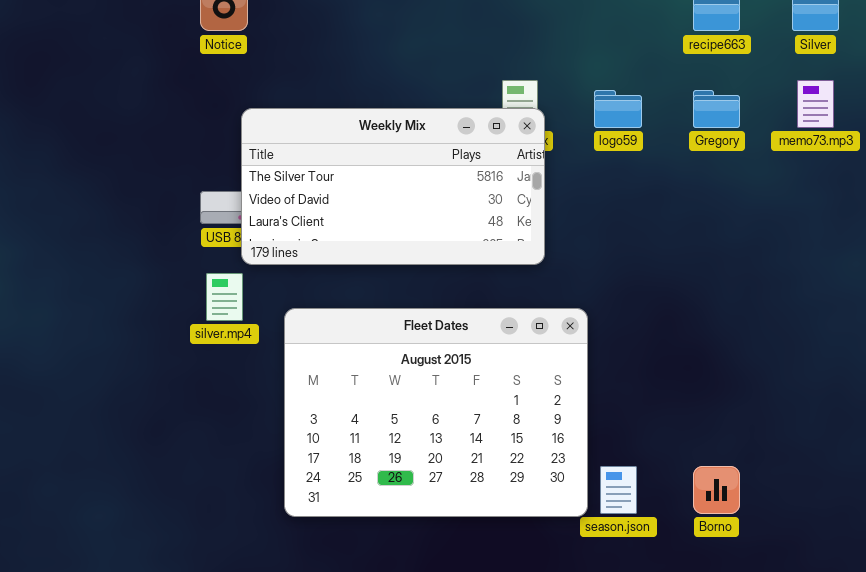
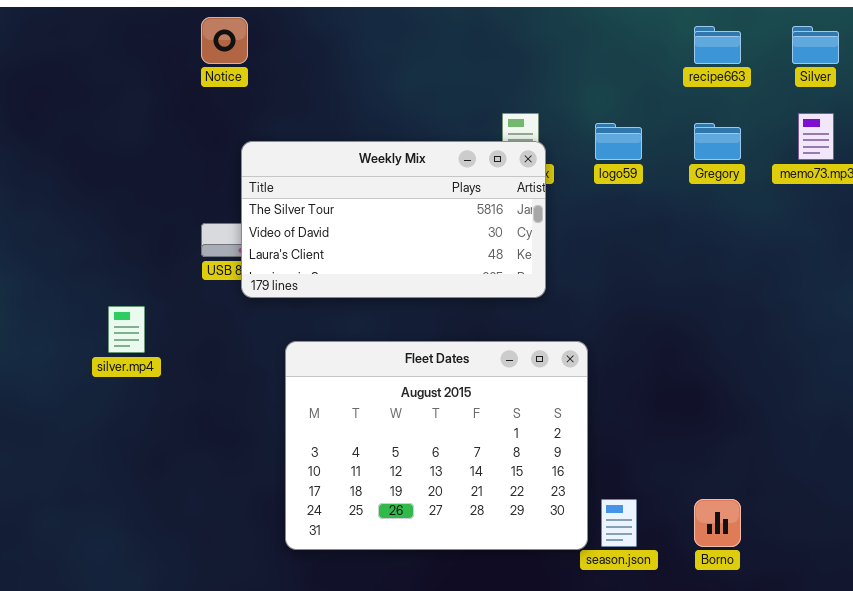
silver.mp4: [206,273,243,321] -> [108,306,145,353], moved

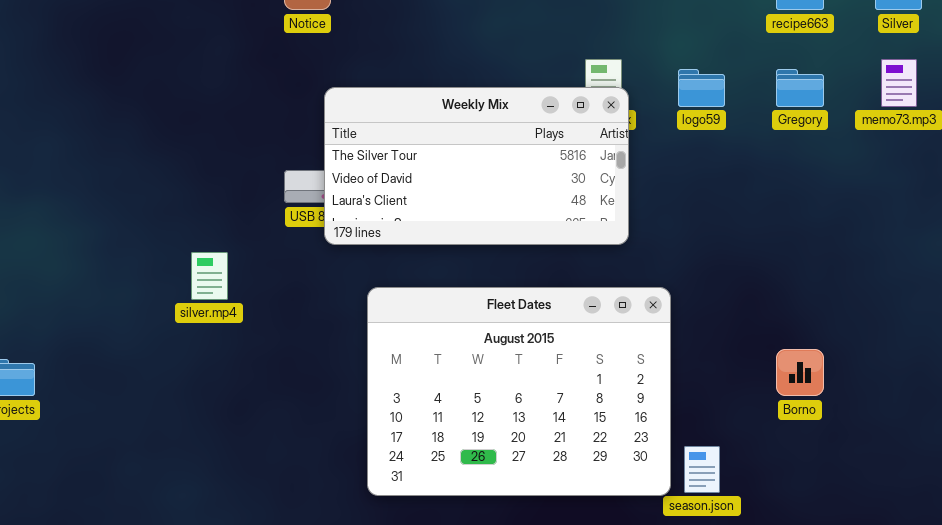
Borno: [694,499,741,547] -> [776,349,824,396], moved

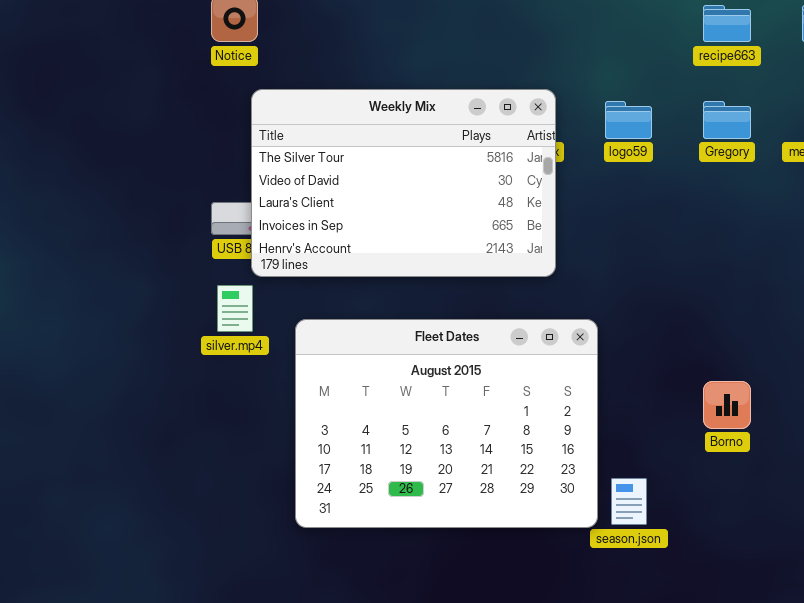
Weekly Mix: [324,87,629,245] -> [251,89,556,277], resized
silver.mp4: [191,252,228,300] -> [217,285,253,332], moved

